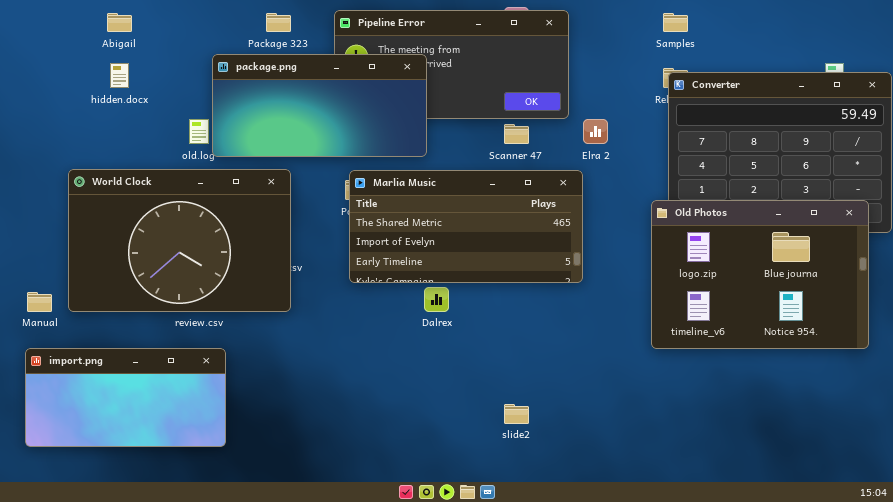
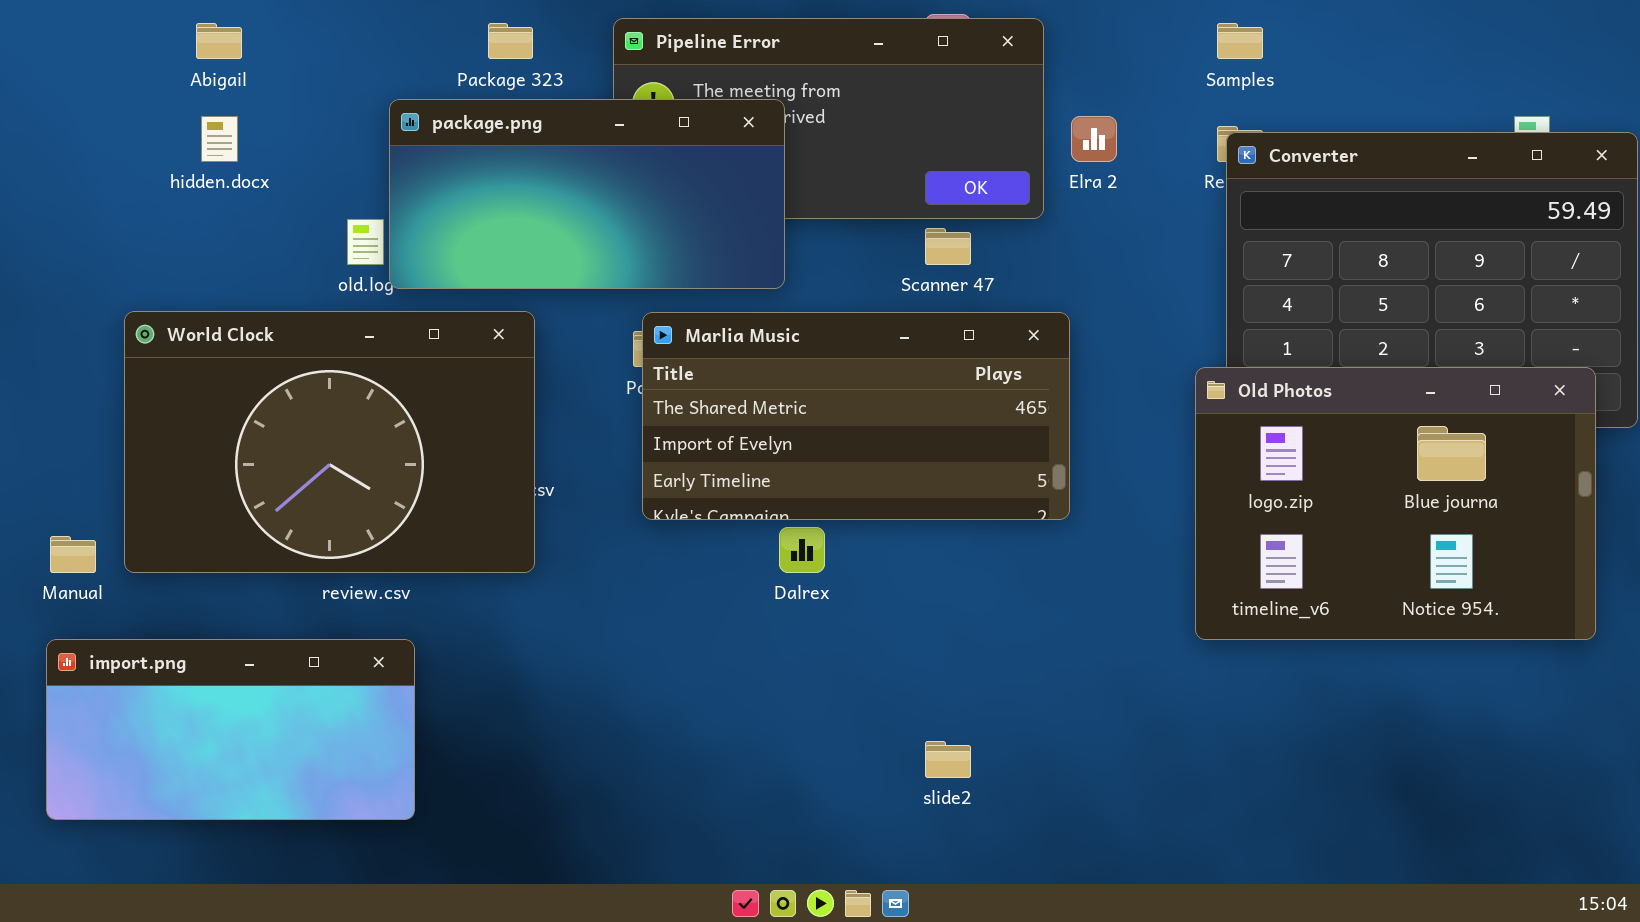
Elra 2: [583,119,608,144] -> [1071,116,1117,162], moved

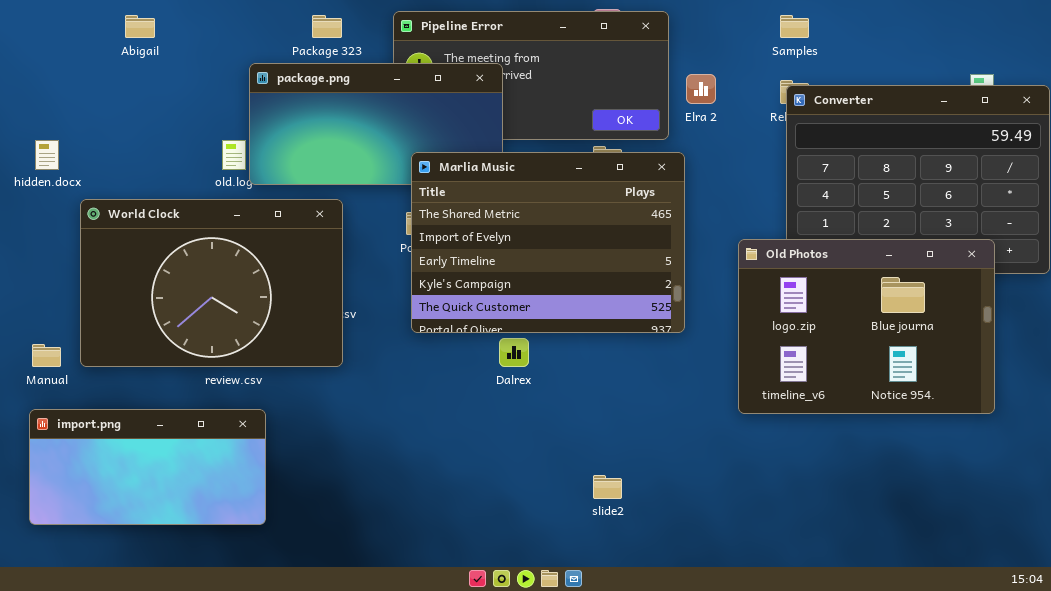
hidden.docx: [201,116,238,162] -> [35,140,59,170], moved
Marlia Music: [642,312,1070,520] -> [411,152,685,333], resized
Old Photos: [1195,367,1596,640] -> [738,239,995,414], moved

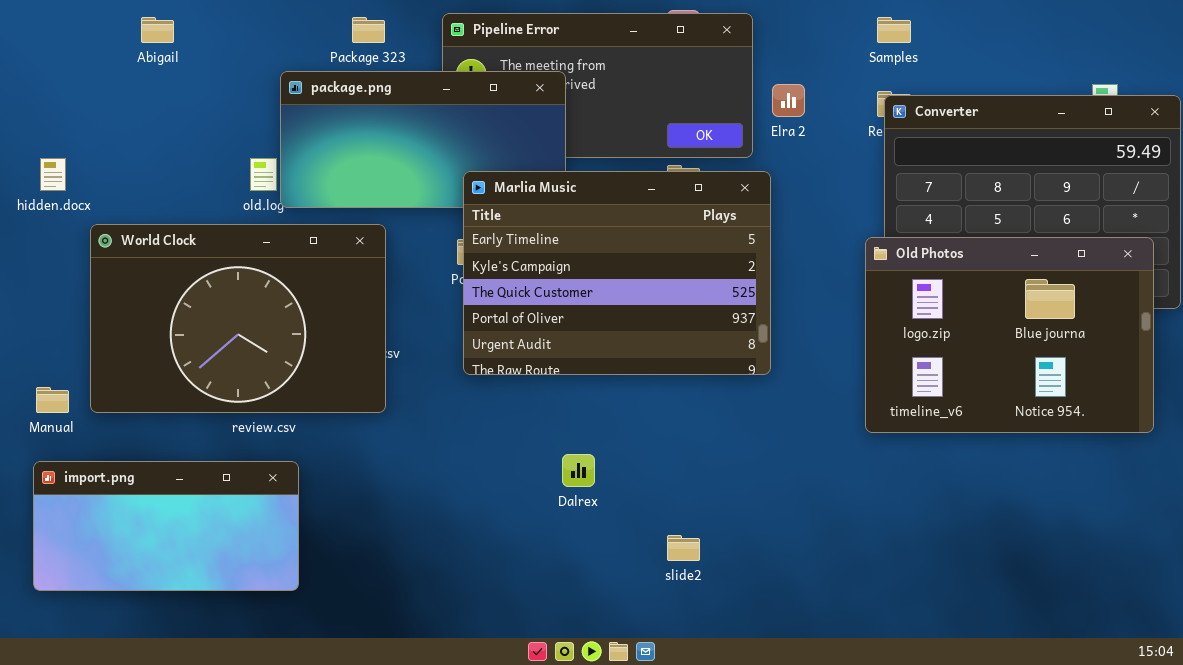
Marlia Music: [411,152,685,333] -> [463,171,771,375], scrolled down 2 rows
Old Photos: [738,239,995,414] -> [865,237,1154,433], moved
Dalrex: [499,338,529,367] -> [562,454,595,487], moved

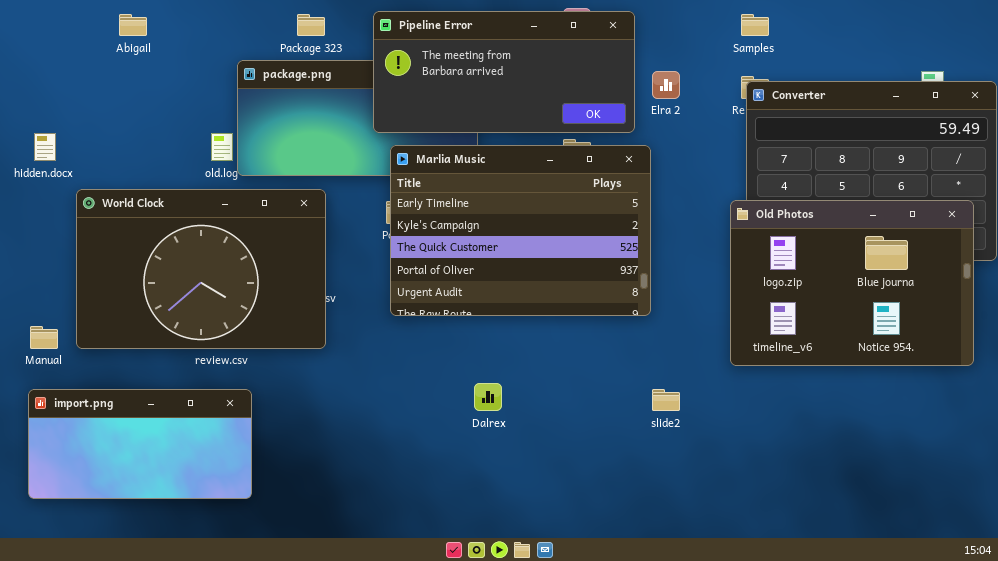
Pipeline Error: [442,13,753,158] -> [373,11,635,133], raised
slide2: [667,535,700,561] -> [652,389,680,411], moved

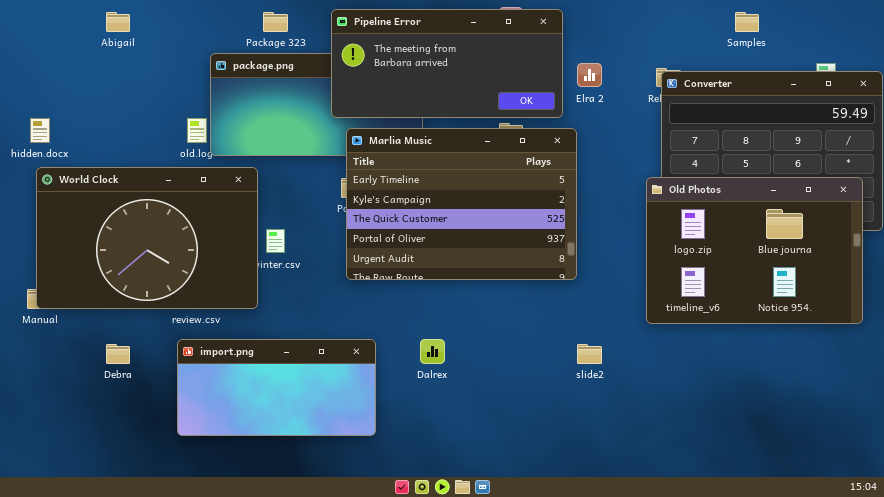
Samples: [741,14,769,36] -> [735,12,759,32], moved
World Clock: [76,189,326,349] -> [36,167,258,309], moved
import.png: [28,389,252,499] -> [177,339,376,436], moved

